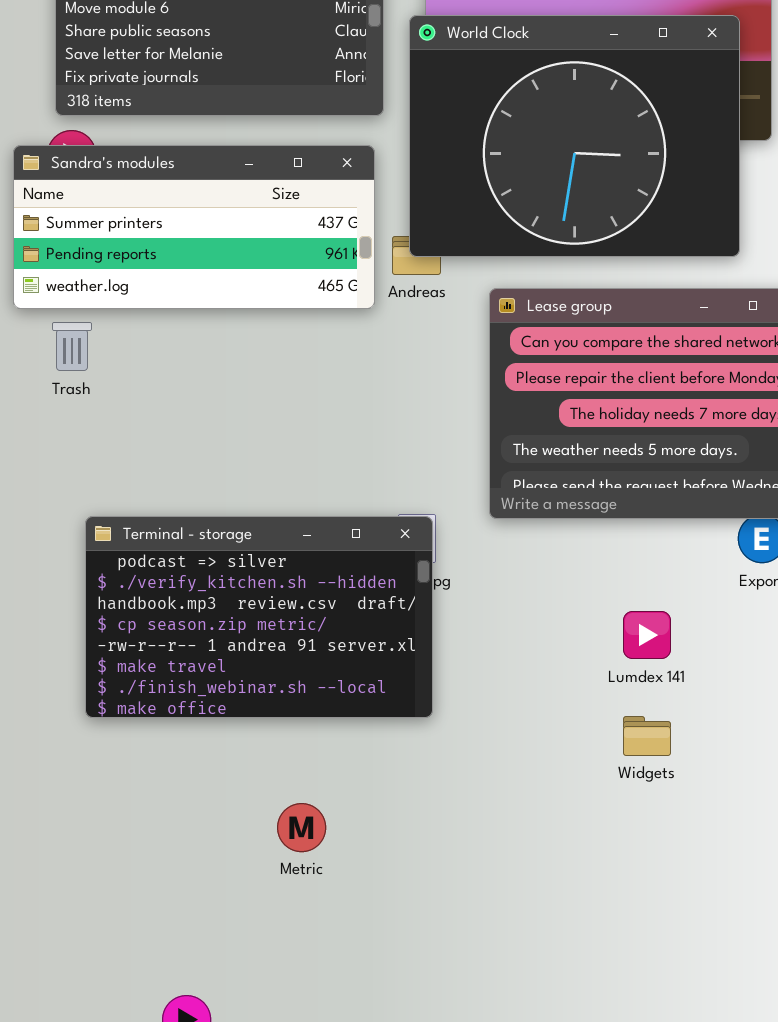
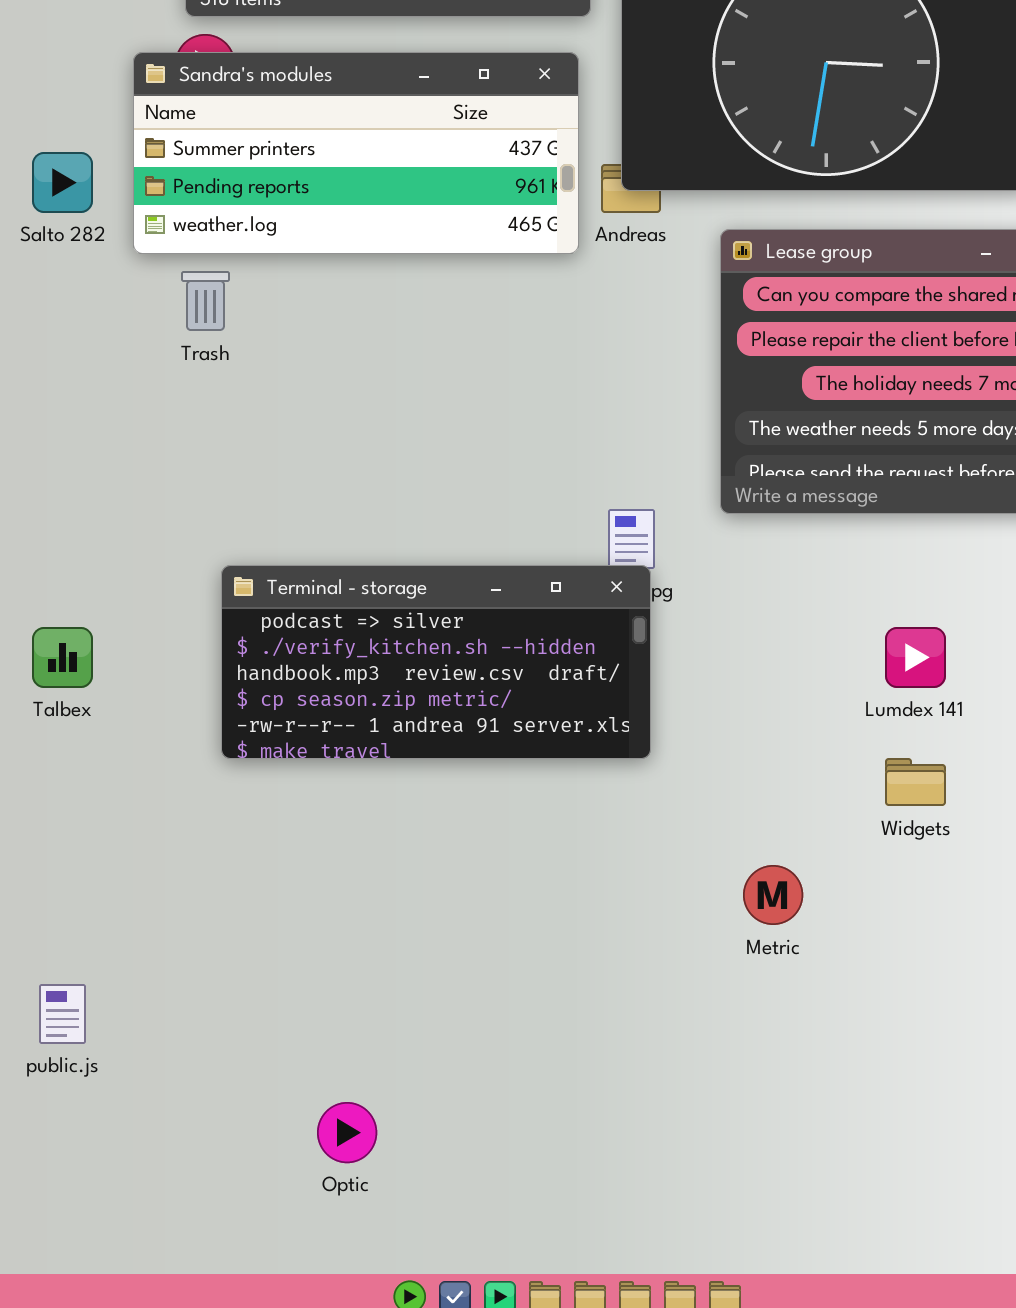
Terminal - storage: [85,516,433,718] -> [221,565,651,759], resized
Metric: [277,803,326,852] -> [743,865,803,925], moved

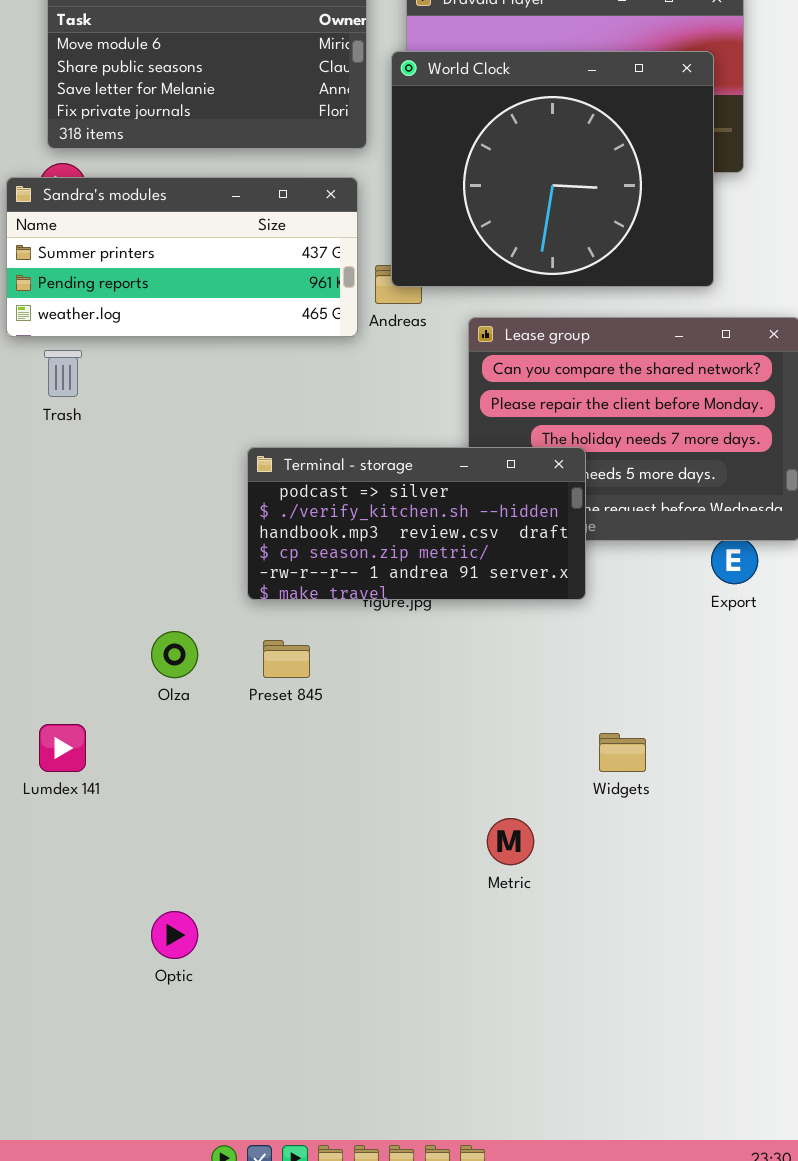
Terminal - storage: [221,565,651,759] -> [247,447,586,600], moved
Lumdex 141: [885,627,946,688] -> [39,724,86,772], moved
Optic: [317,1102,377,1163] -> [151,911,198,959], moved

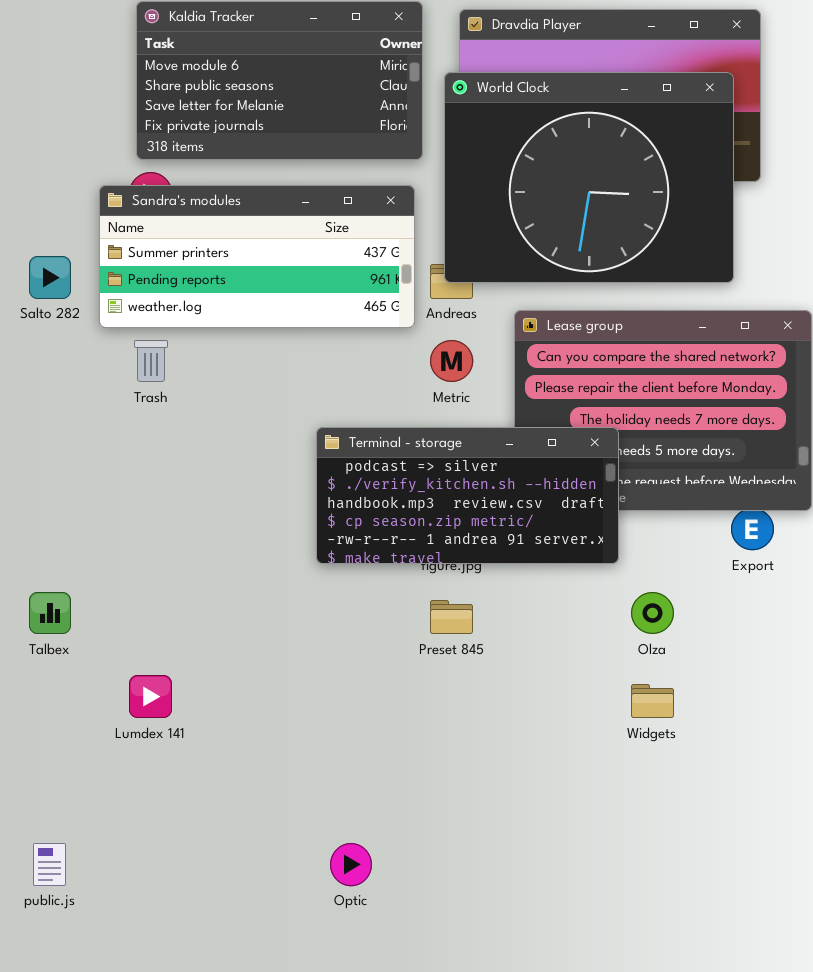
Olza: [151,631,198,678] -> [631,592,674,634], moved
Preset 845: [263,640,310,678] -> [430,600,473,634], moved
Metric: [487,818,534,865] -> [430,340,473,382], moved
Optic: [151,911,198,959] -> [330,843,372,886], moved

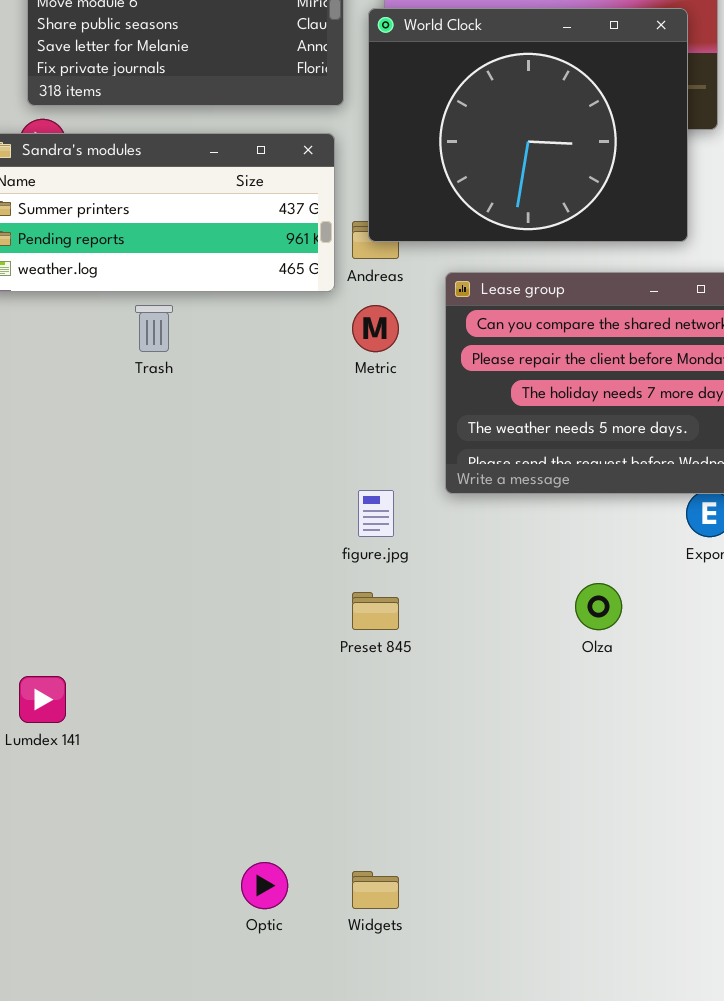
Trash: [134,340,168,382] -> [135,305,173,352], moved
Terminal - storage: [316,427,619,564] -> none, closed
Widgets: [631,684,674,718] -> [352,871,399,909], moved

